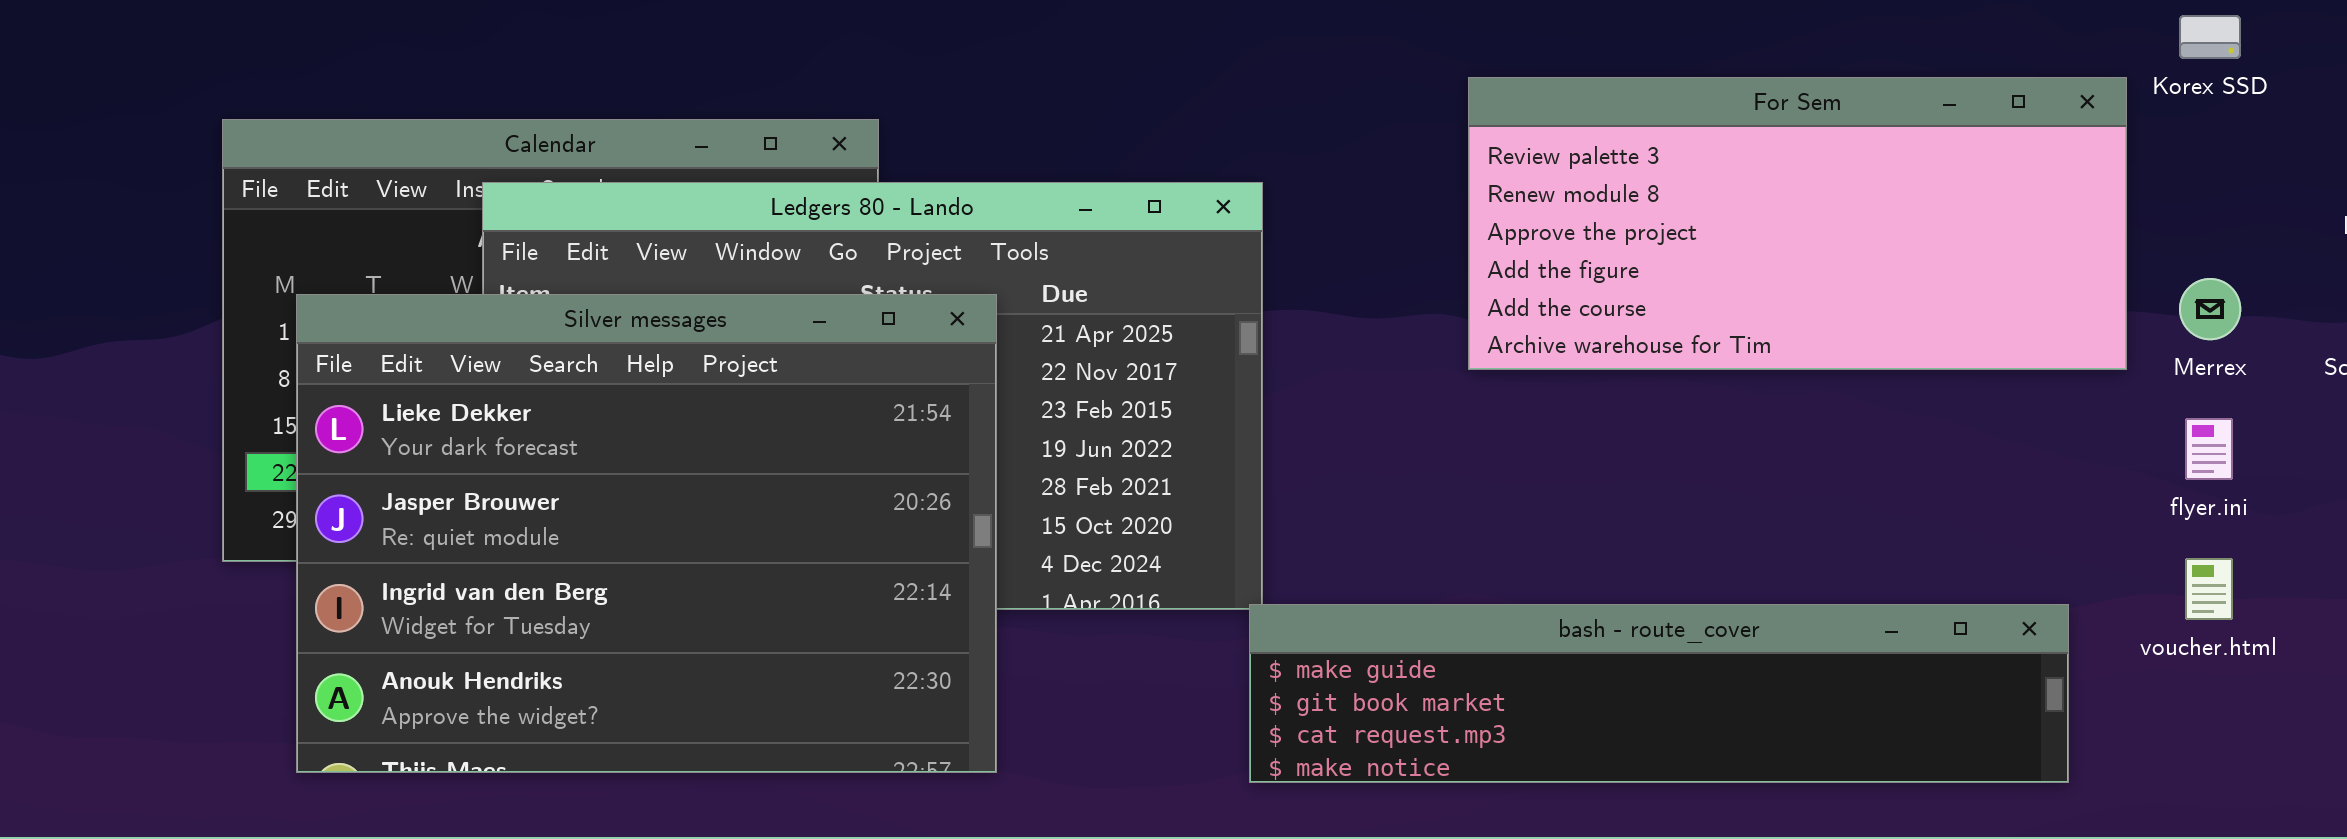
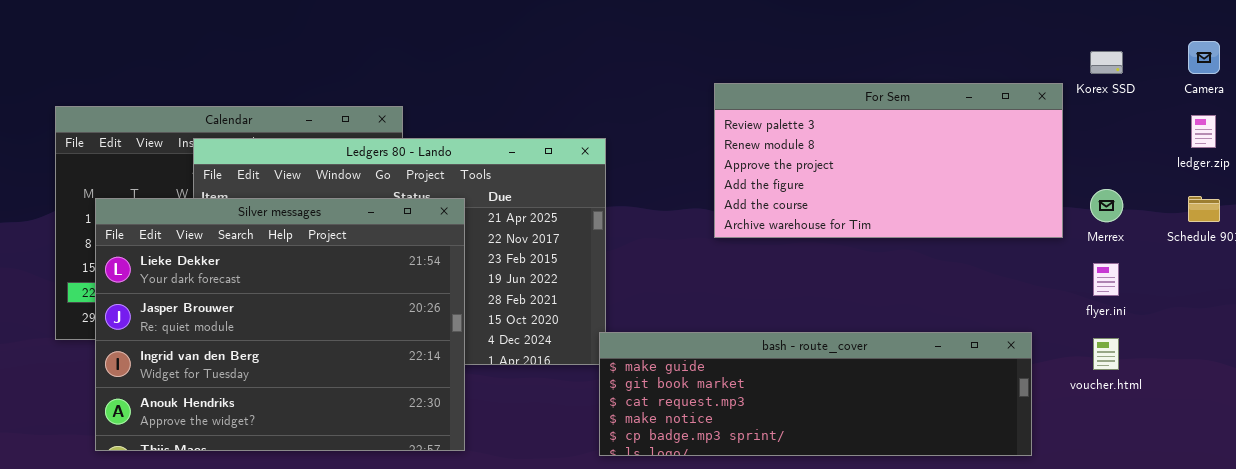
bash - route_cover: [1249,604,2069,783] -> [599,332,1032,456], resized

